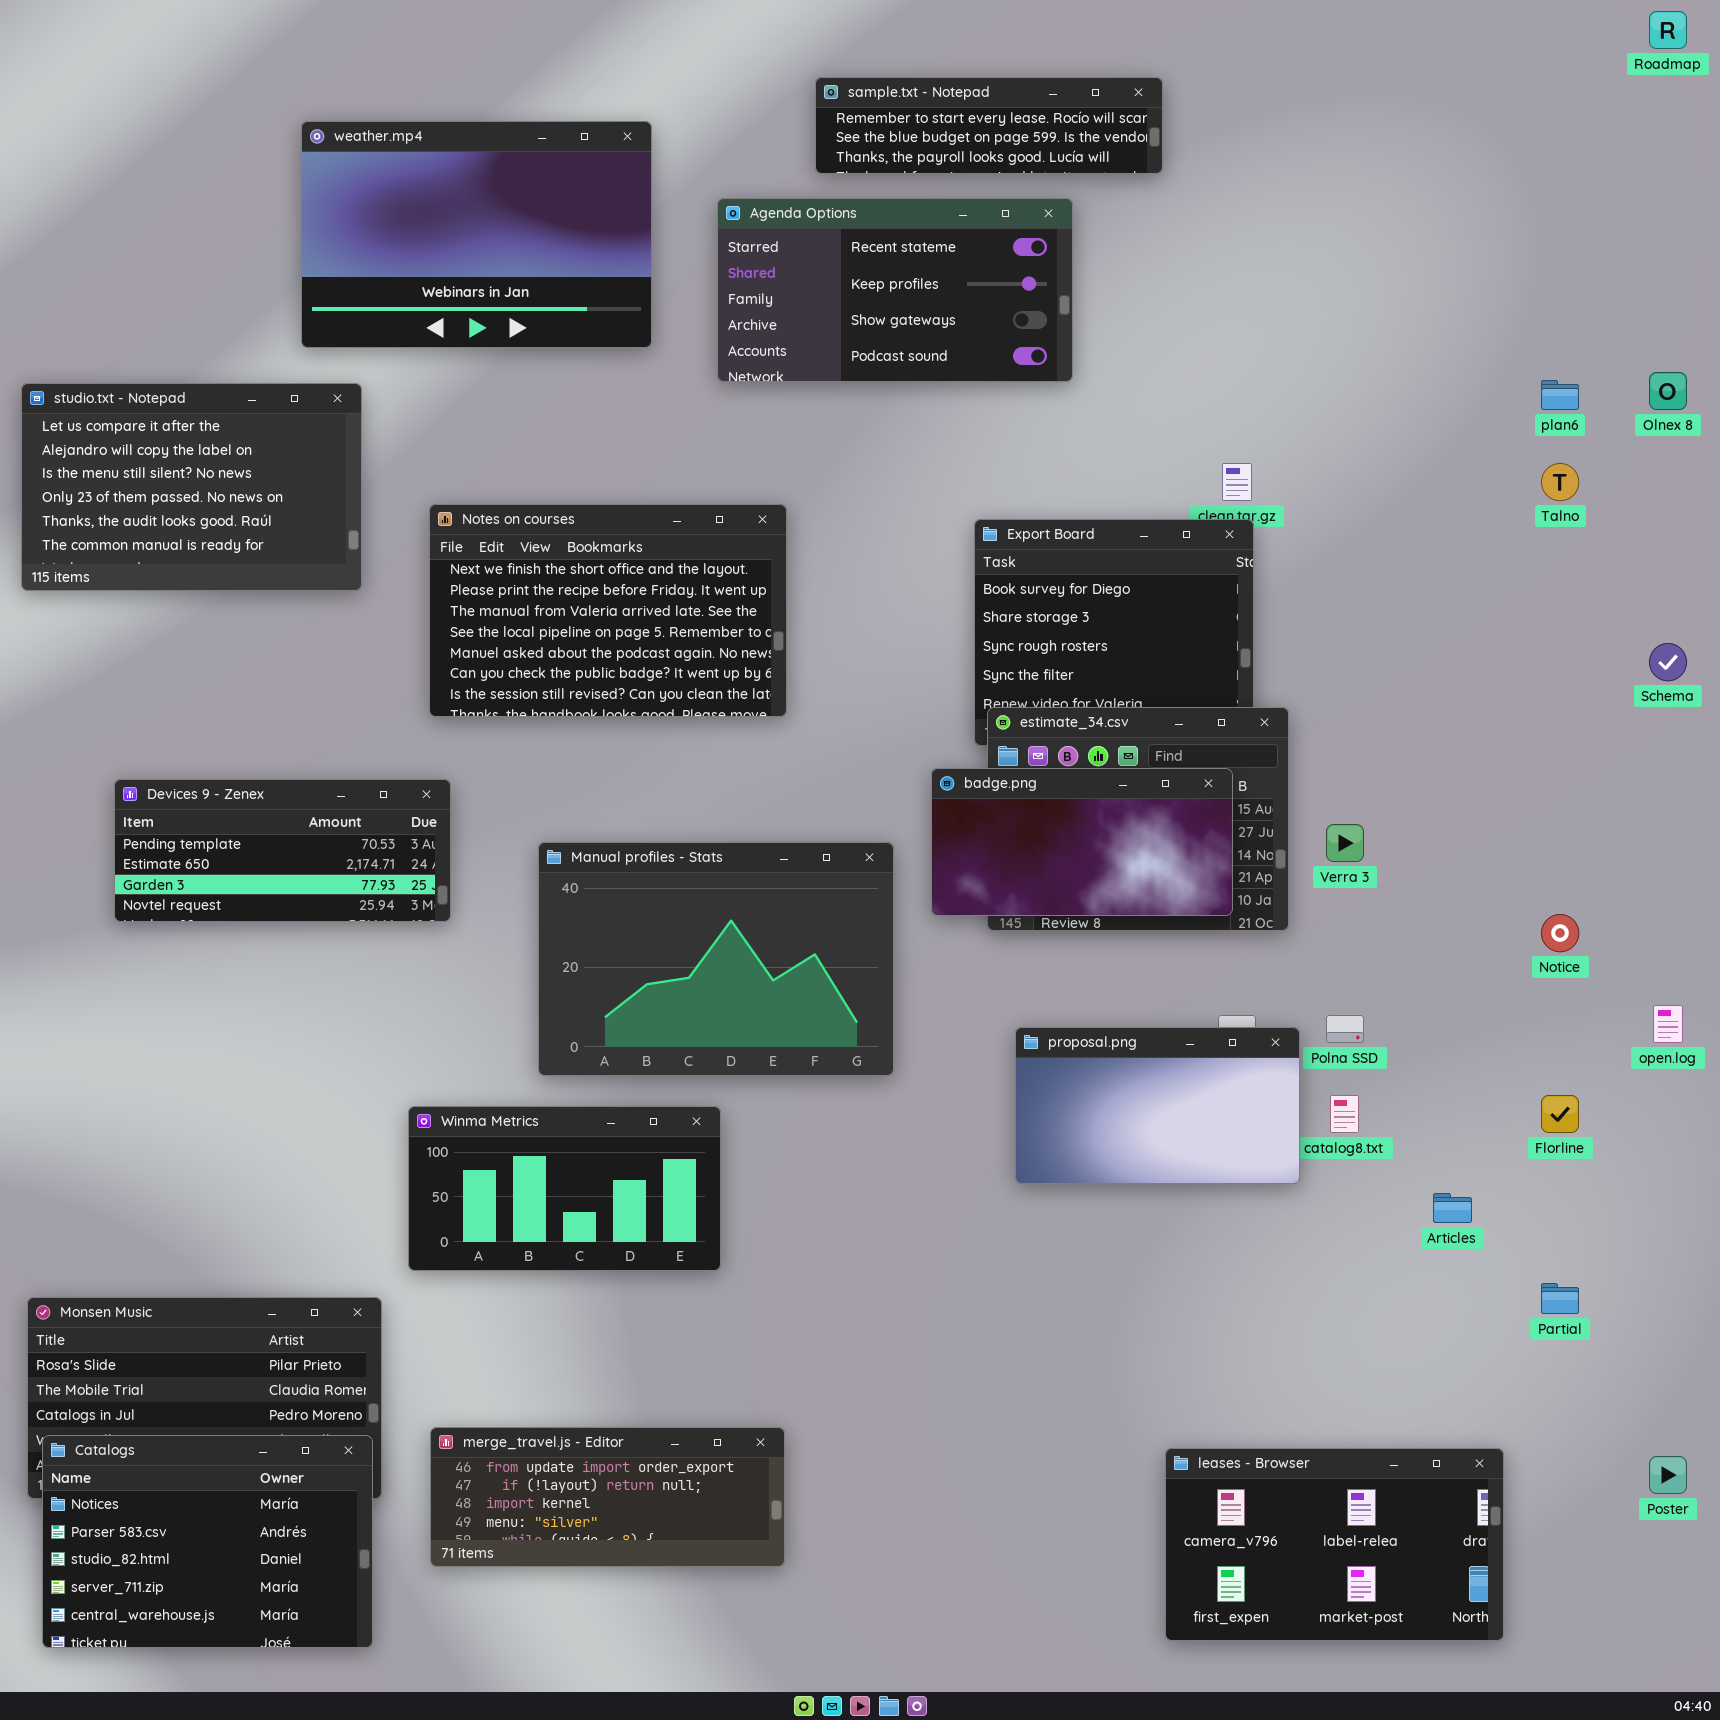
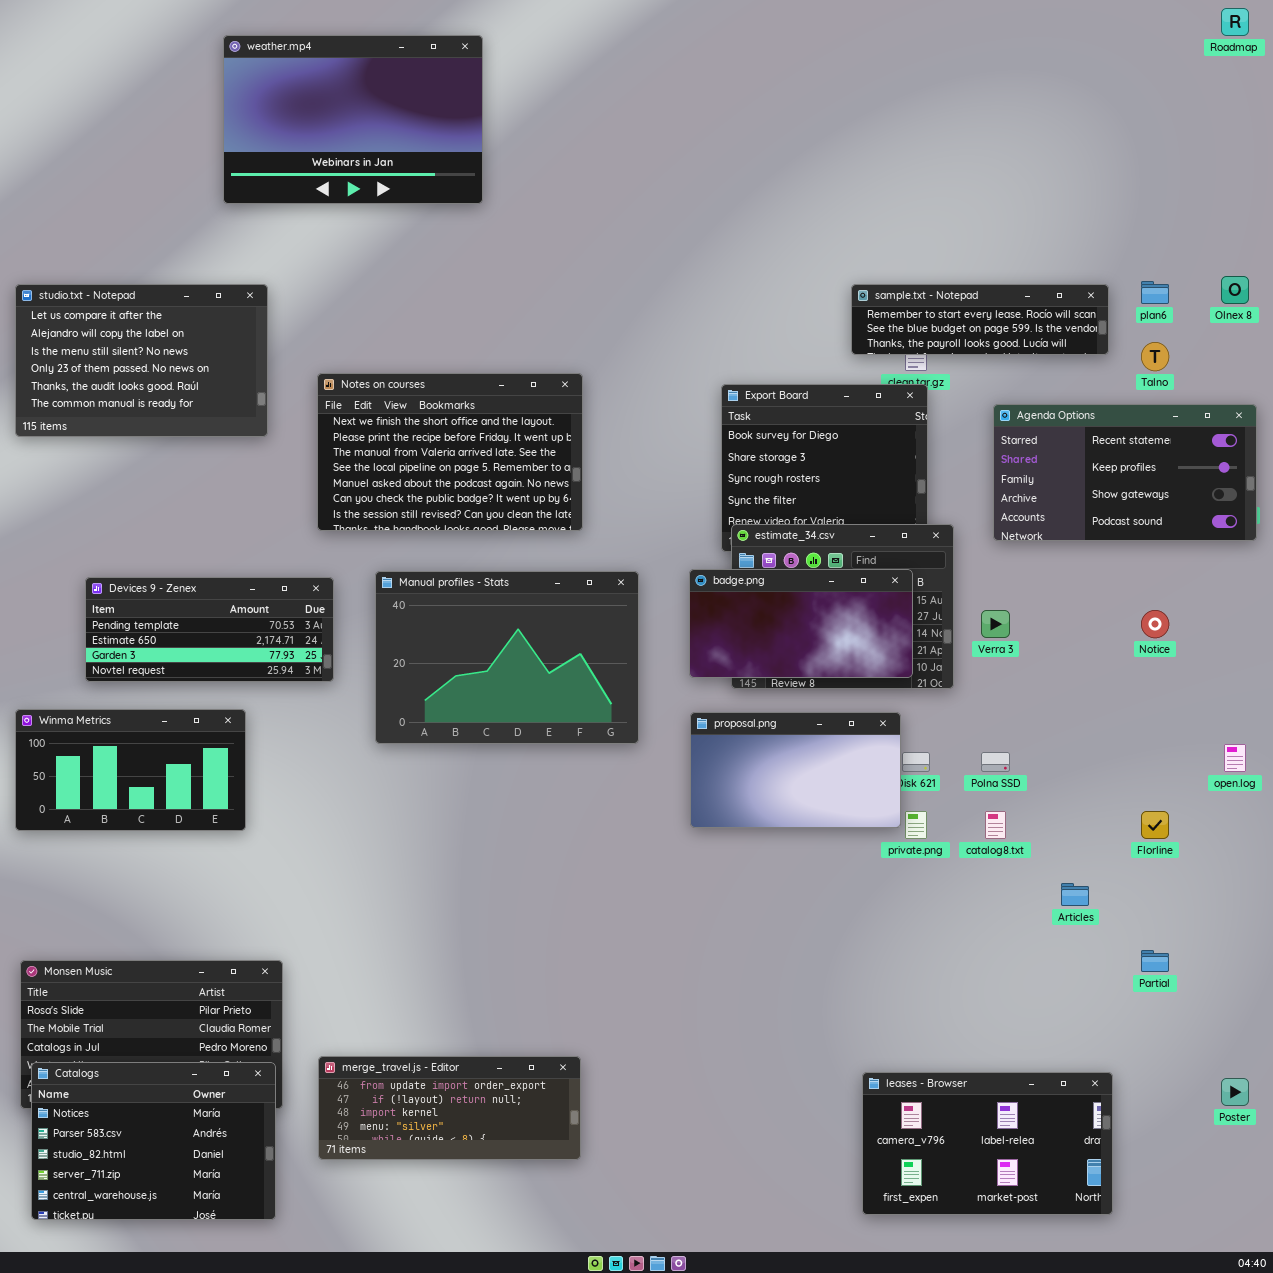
sample.txt - Notepad: [815,77,1163,174] -> [851,284,1109,355], moved
weather.mp4: [301,121,652,348] -> [223,35,483,204], moved
Agenda Options: [717,198,1073,382] -> [993,404,1257,541], moved
Manual profiles - Stats: [538,842,894,1076] -> [375,571,639,744], moved
Notice: [1541,914,1579,952] -> [1141,610,1169,638], moved
proposal.png: [1015,1027,1300,1184] -> [690,712,901,828], moved
Winma Metrics: [408,1106,721,1271] -> [15,709,246,831], moved

